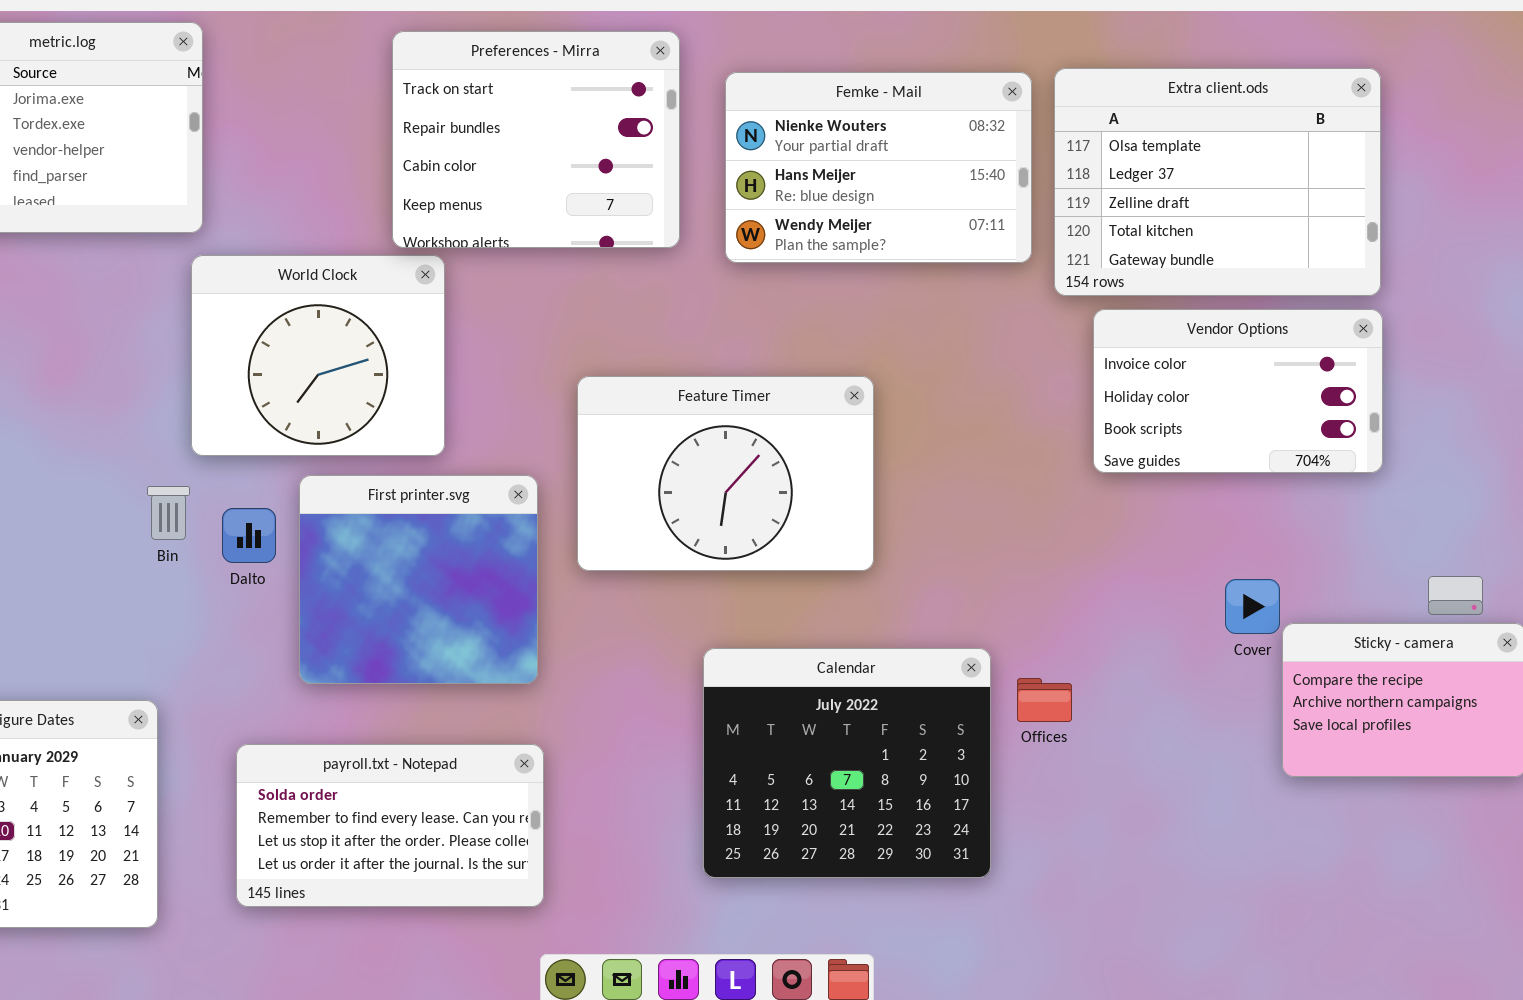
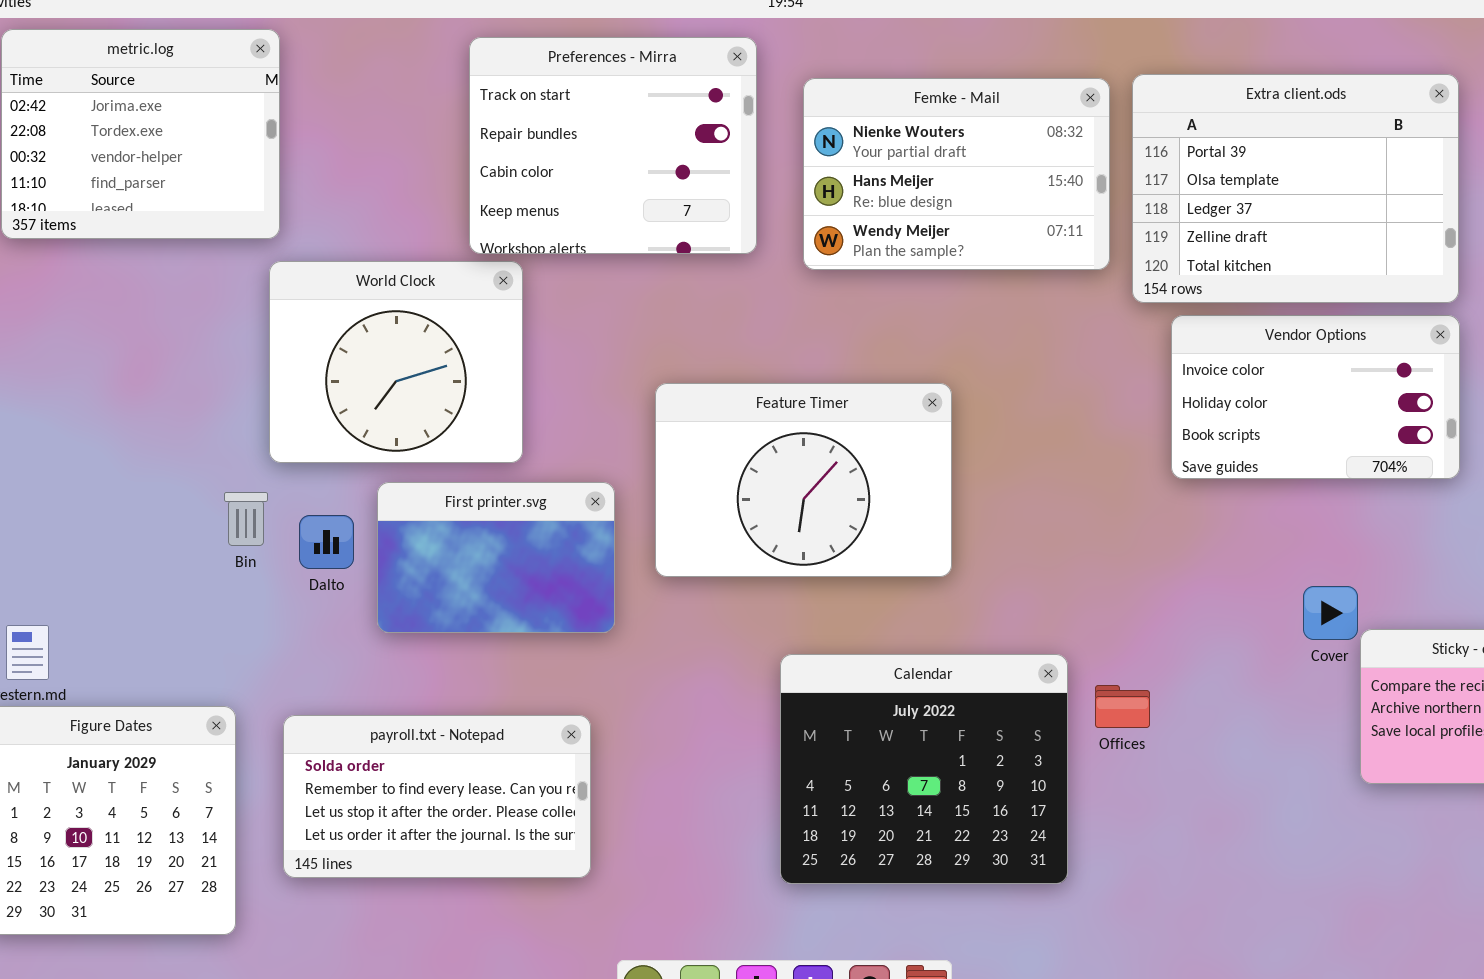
Extra client.ods: [1054,68,1381,296] -> [1132,74,1459,303], scrolled up 1 row
First printer.svg: [299,475,538,684] -> [377,482,615,633], resized
payroll.txt - Notepad: [236,744,544,907] -> [283,715,591,878], moved

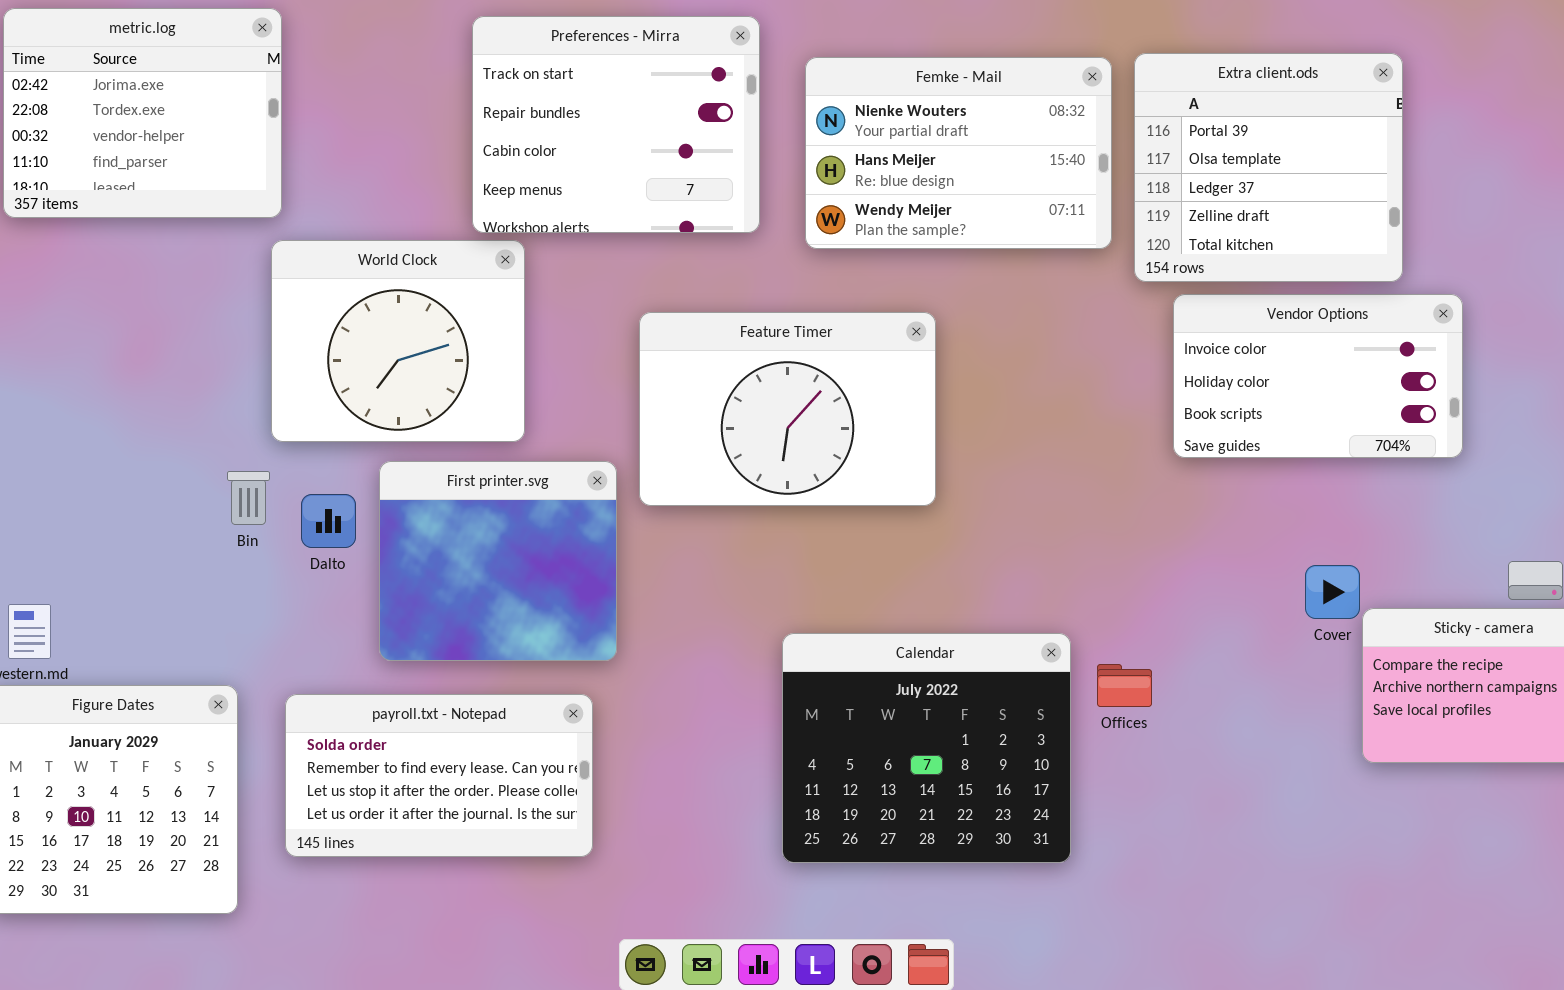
Extra client.ods: [1132,74,1459,303] -> [1134,53,1403,282], resized
Feature Timer: [655,383,952,577] -> [639,312,936,506], moved
First printer.svg: [377,482,615,633] -> [379,461,617,661], resized

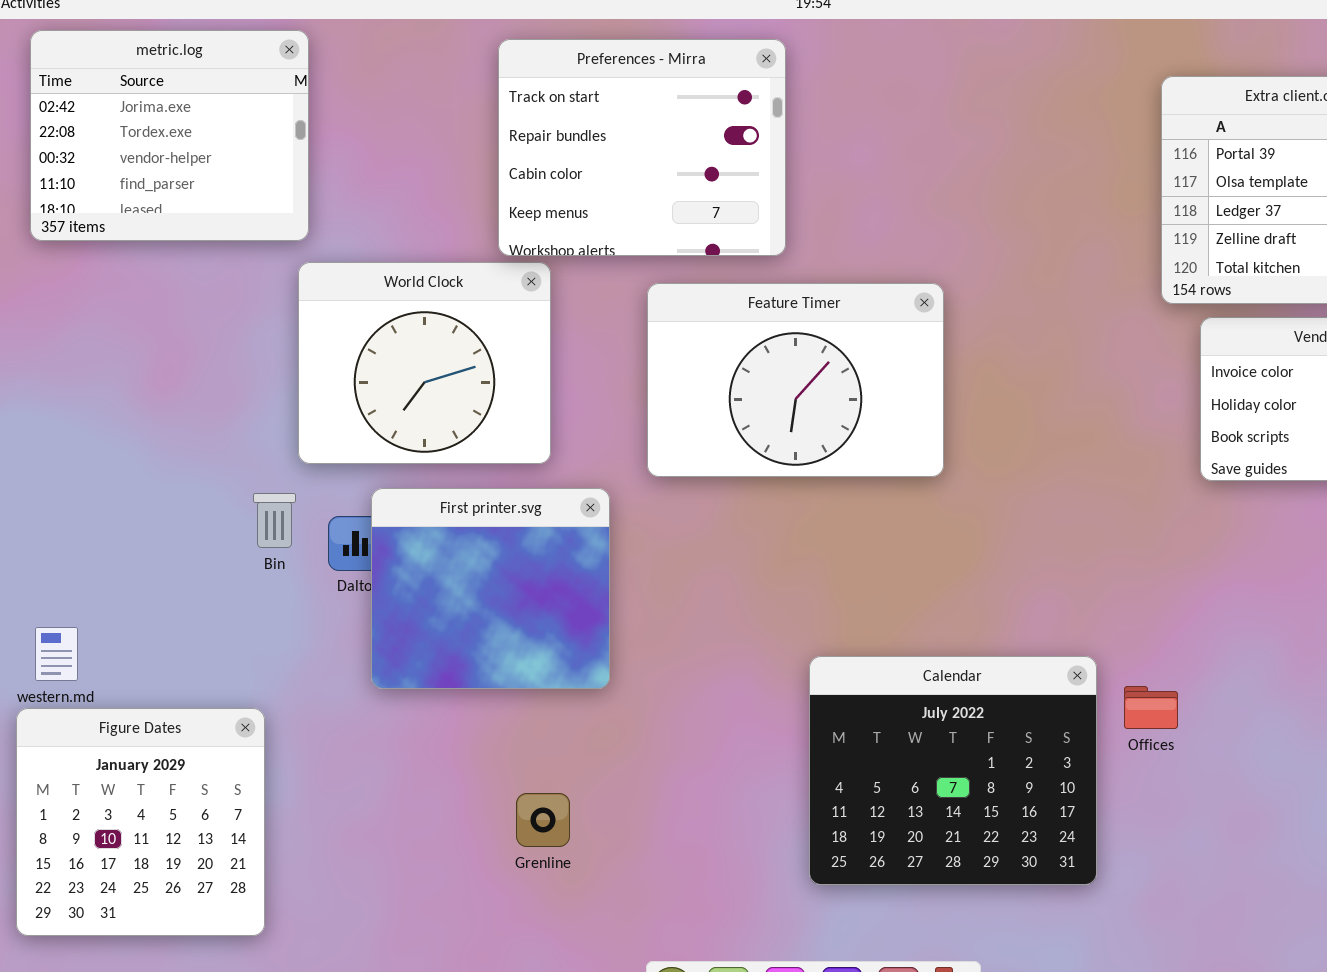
Femke - Mail: [805,57,1112,249] -> none, closed
Feature Timer: [639,312,936,506] -> [647,283,944,477], moved
First printer.svg: [379,461,617,661] -> [371,488,610,689], moved
payroll.txt - Notepad: [285,694,593,857] -> none, closed

